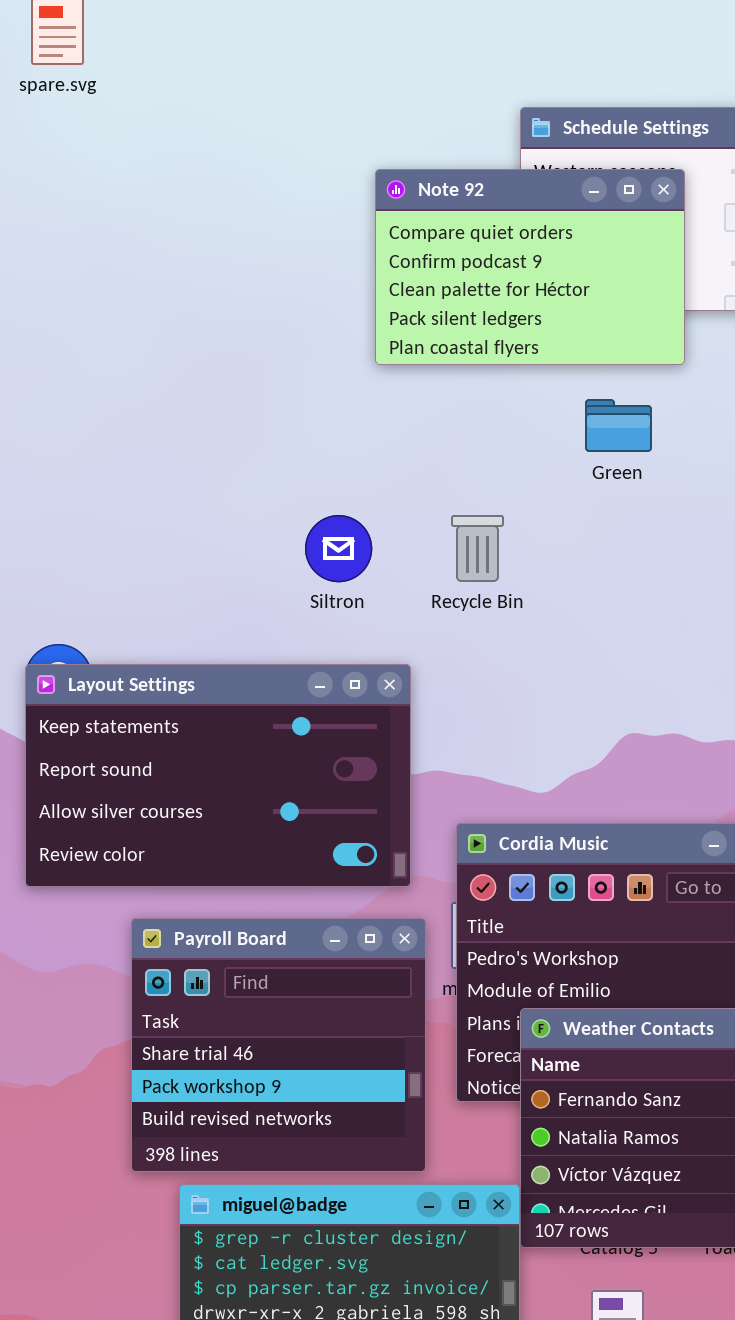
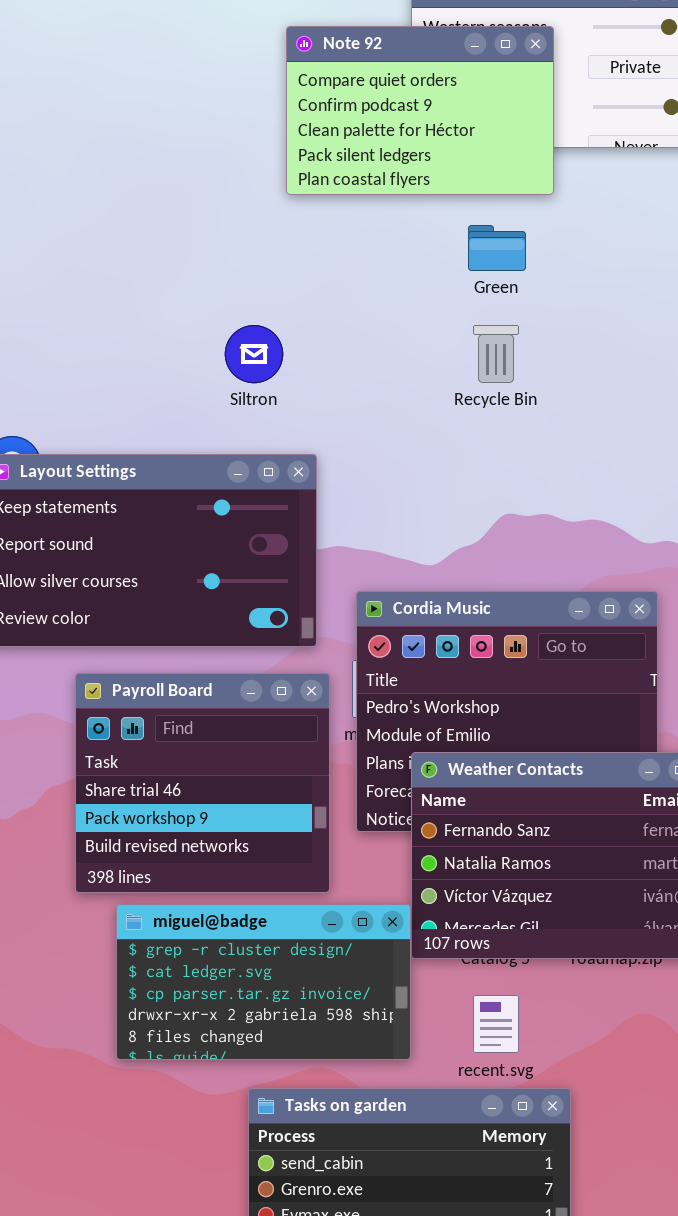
Recycle Bin: [451,515,504,582] -> [473,325,519,383], moved

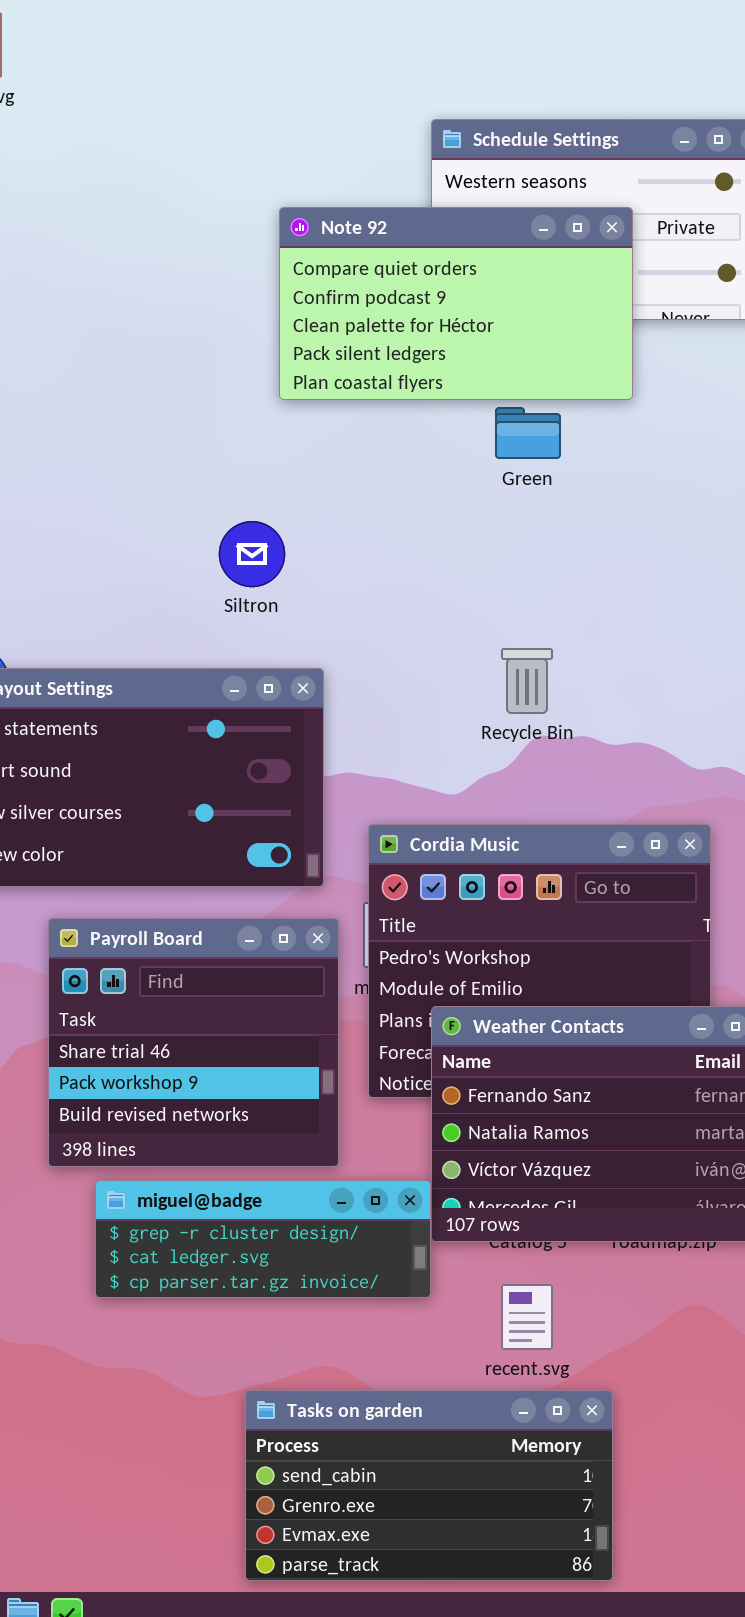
Note 92: [286,26,554,195] -> [279,207,633,400], moved, resized
Recycle Bin: [473,325,519,383] -> [501,648,553,714], moved
miguel@badge: [116,904,411,1060] -> [95,1180,431,1298], resized

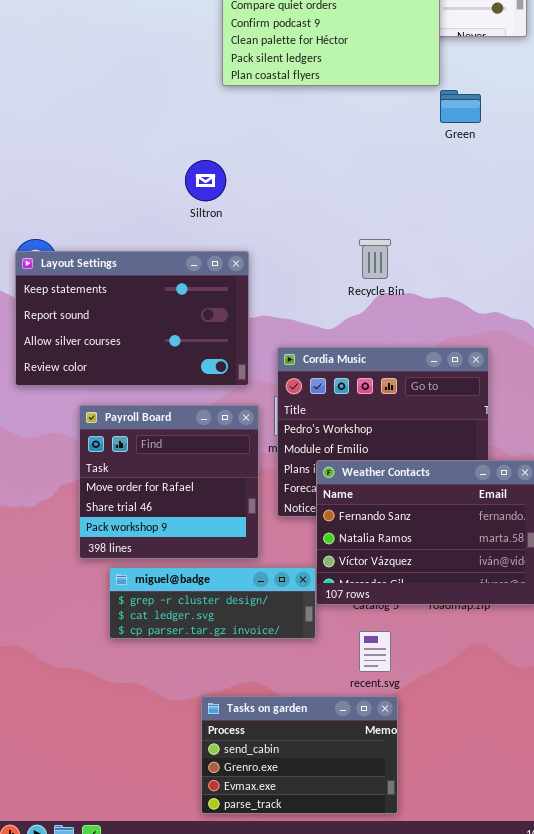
Green: [495,407,561,459] -> [440,90,481,123], moved
Payroll Board: [48,918,339,1167] -> [79,405,259,559], scrolled up 1 row
Tasks on garden: [245,1390,613,1581] -> [201,696,398,814], resized

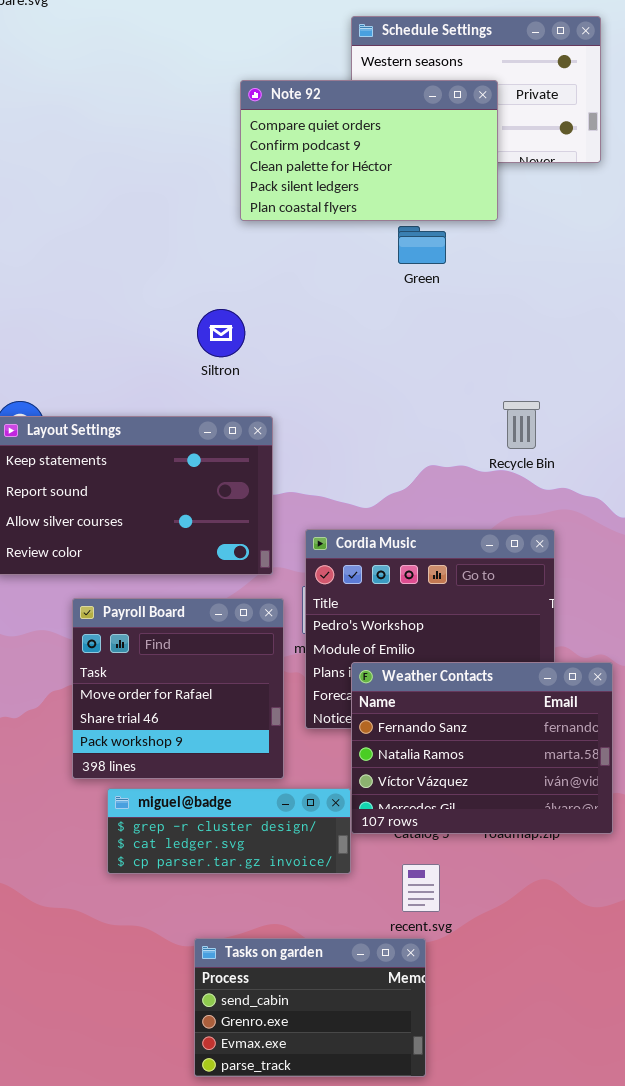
Green: [440,90,481,123] -> [398,226,446,264], moved
Recycle Bin: [359,239,391,279] -> [503,401,540,449], moved
Tasks on garden: [201,696,398,814] -> [194,938,426,1077], moved

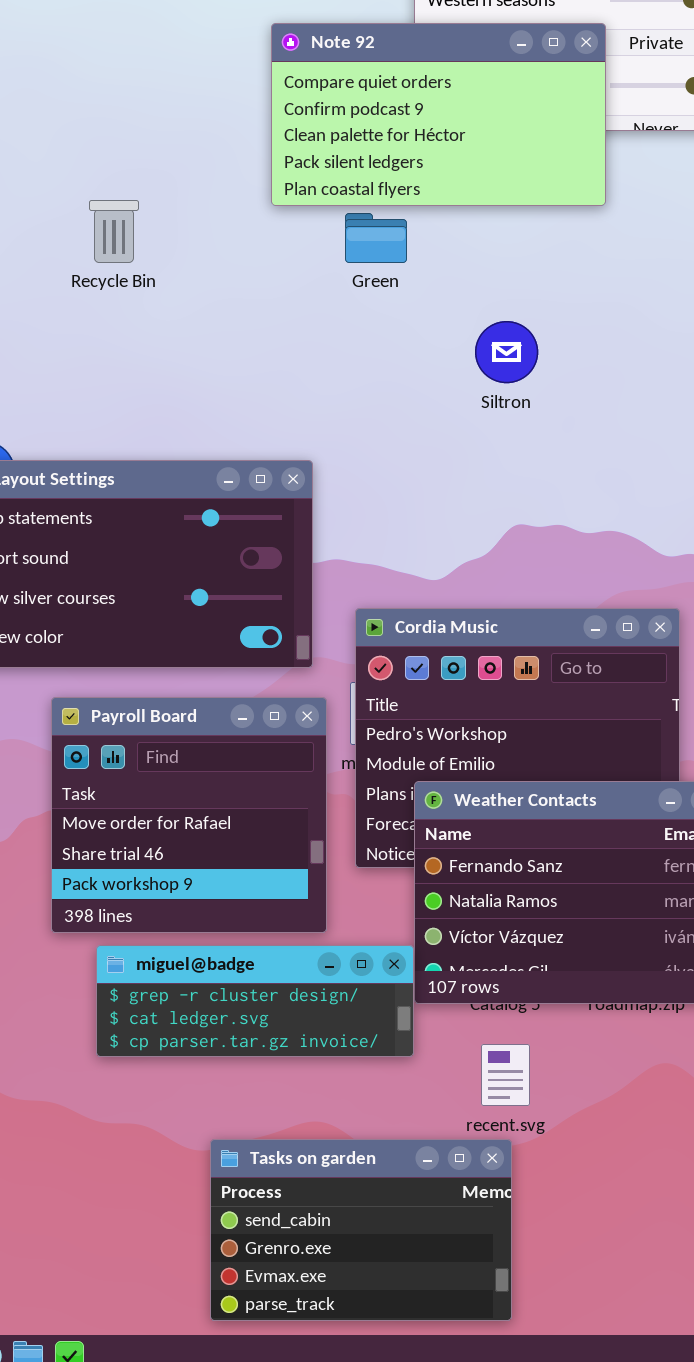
Green: [398,226,446,264] -> [345,213,407,263], moved
Siltron: [197,309,245,357] -> [475,321,538,383], moved
Recycle Bin: [503,401,540,449] -> [89,200,139,263], moved

